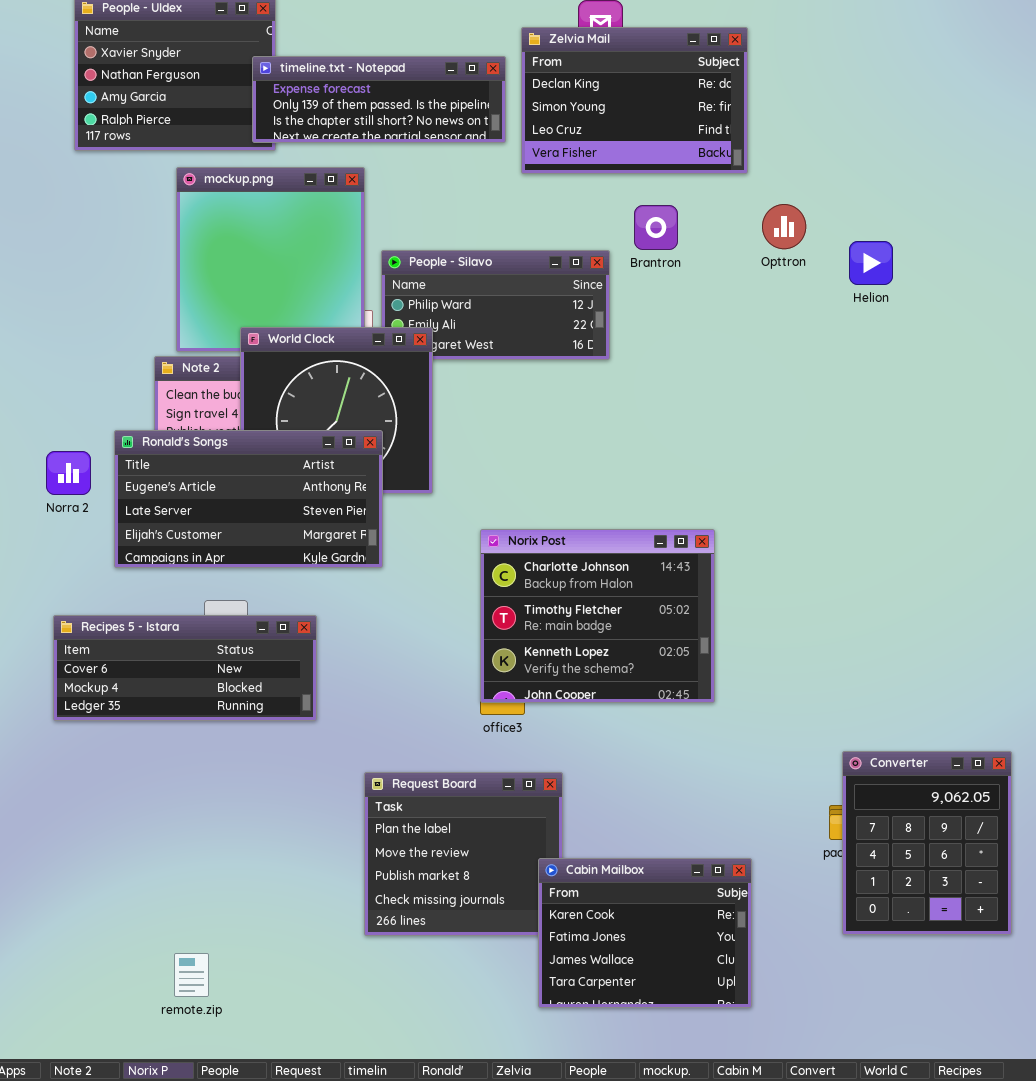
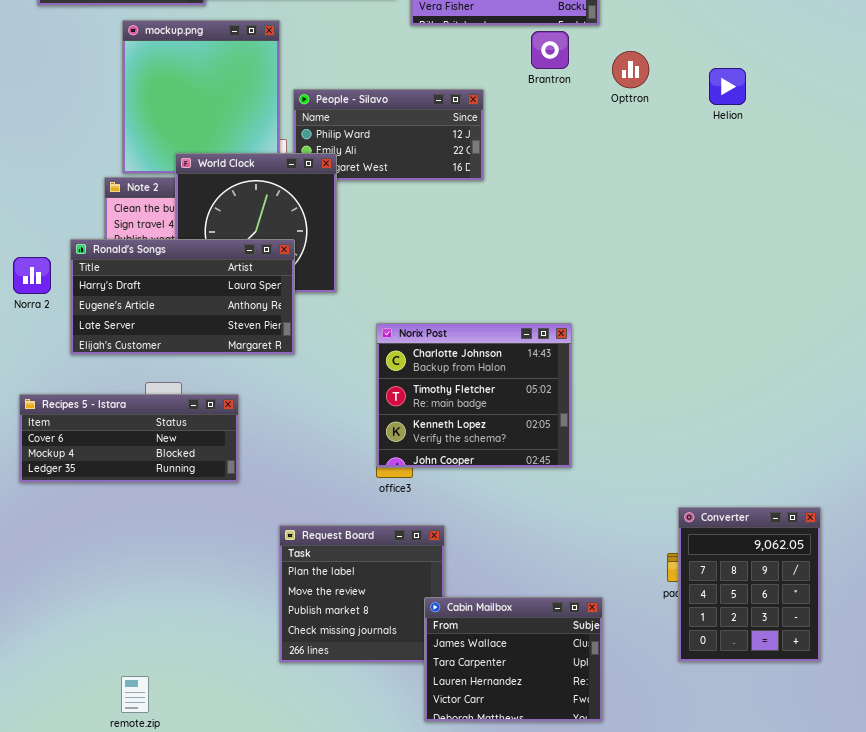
Brantron: [634,205,678,250] -> [531,31,569,69], moved
Helion: [849,241,893,285] -> [709,68,746,105], moved
Ronald's Songs: [114,430,383,568] -> [70,239,295,355], scrolled up 1 row
Cabin Mailbox: [538,858,752,1008] -> [424,597,603,722], scrolled down 2 rows

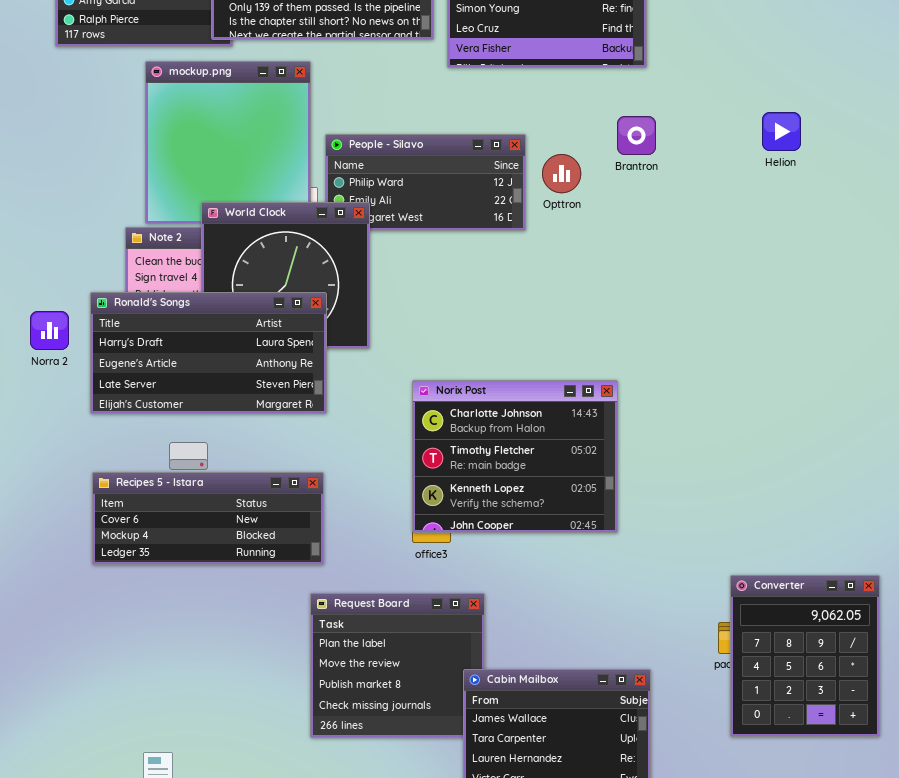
Brantron: [531,31,569,69] -> [617,116,656,155], moved
Opttron: [612,51,649,88] -> [542,154,581,193], moved
Recipes 5 - Istara: [19,394,239,483] -> [92,472,324,565], moved

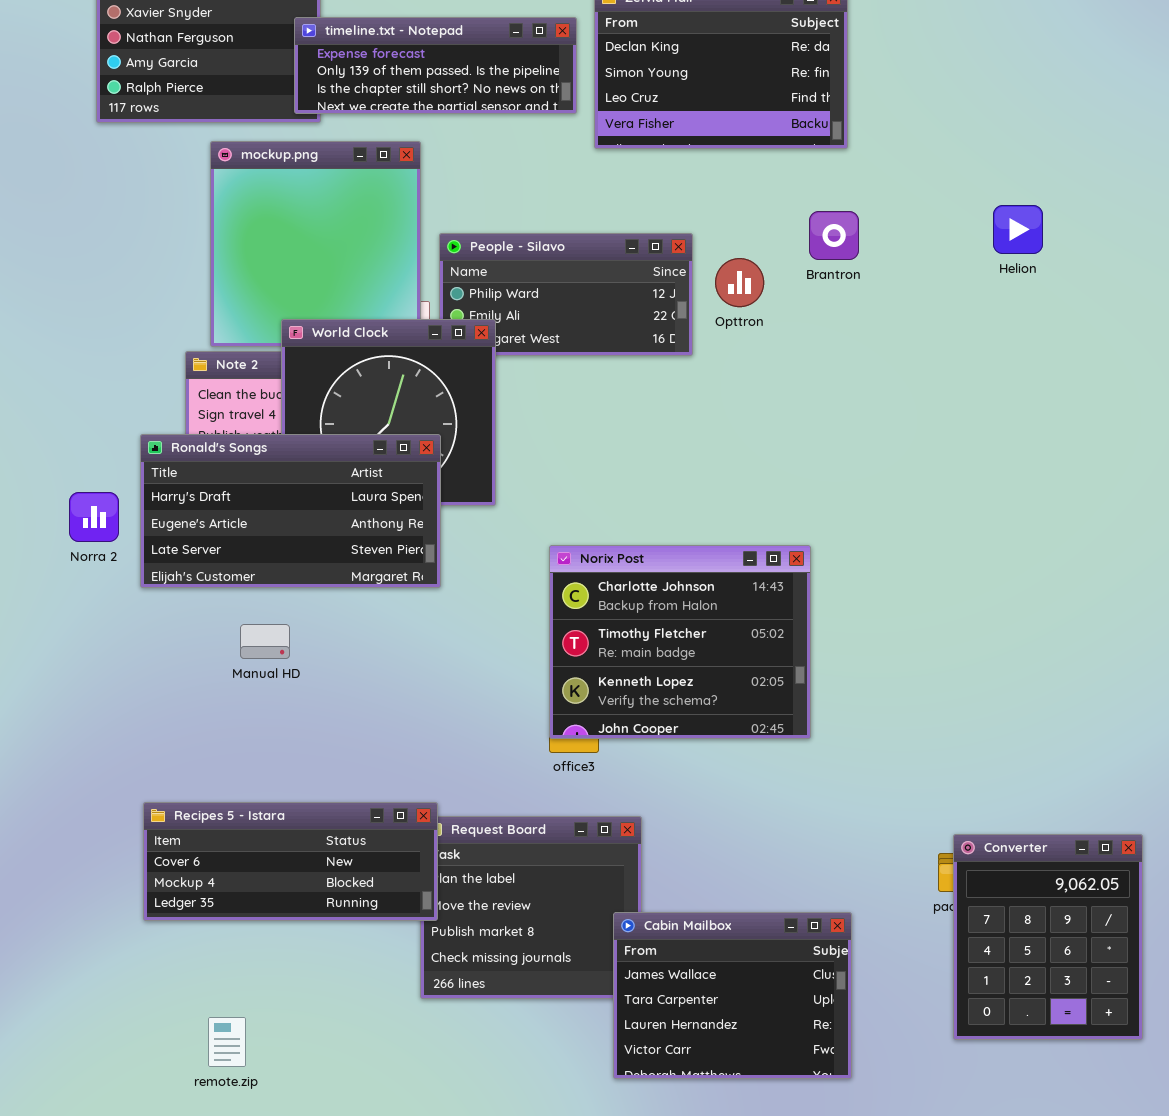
Norra 2: [30,311,69,350] -> [69,492,119,542], moved
Recipes 5 - Istara: [92,472,324,565] -> [143,802,438,921], moved
Converter: [730,575,880,737] -> [953,834,1143,1040], moved

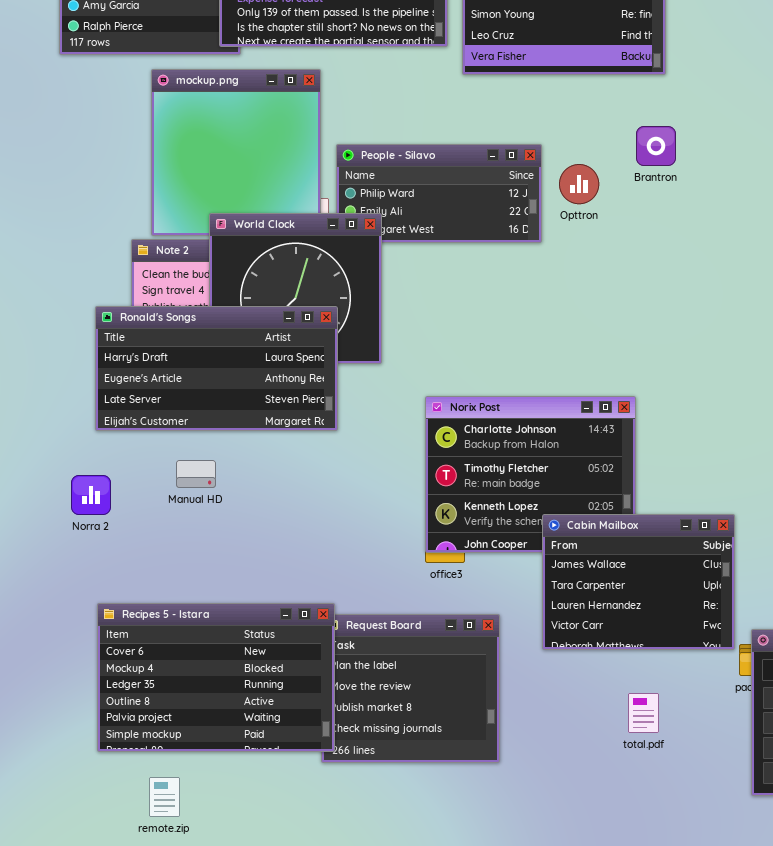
Norra 2: [69,492,119,542] -> [71,475,111,515], moved
Recipes 5 - Istara: [143,802,438,921] -> [97,603,335,752], resized
Cabin Mailbox: [613,912,852,1079] -> [542,514,735,650], moved

